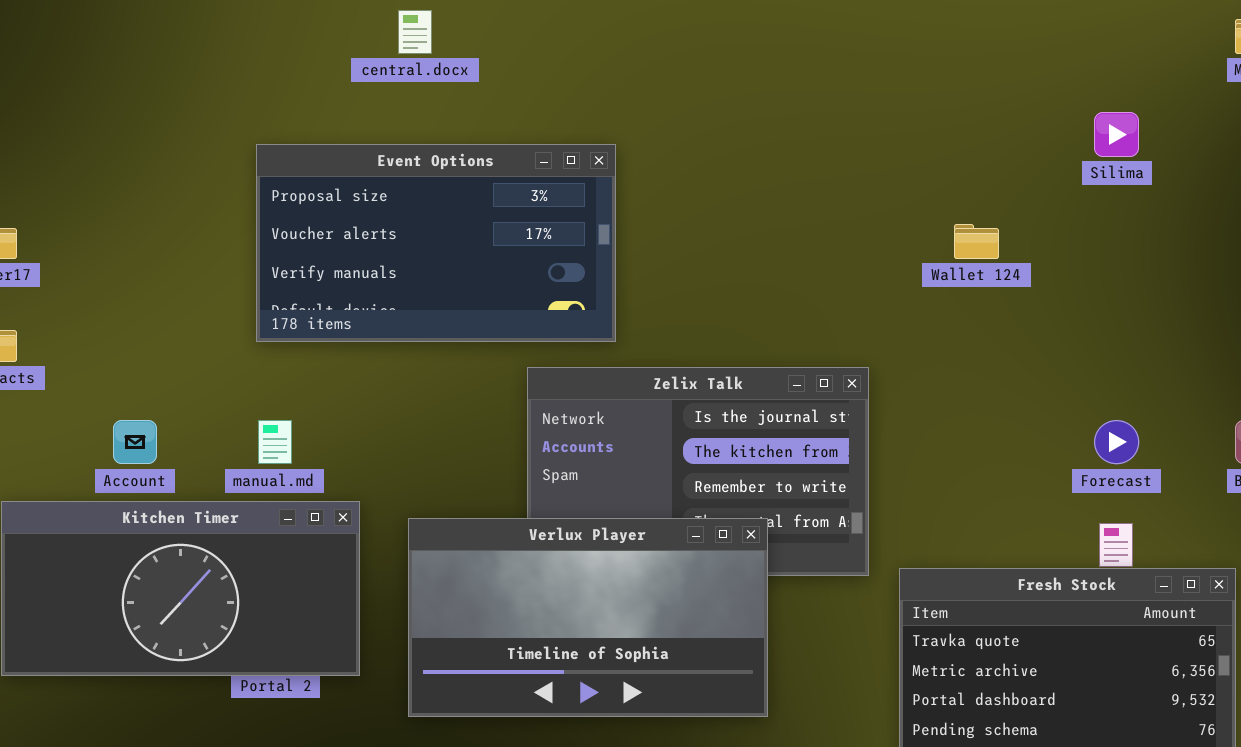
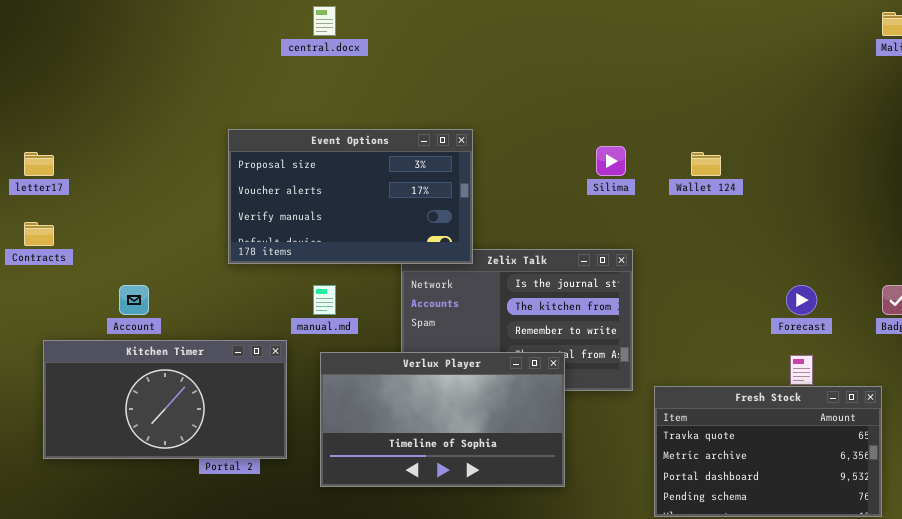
Silima: [1094,112,1139,157] -> [596,146,626,176], moved
Event Options: [256,144,616,342] -> [228,129,473,264], moved
manual.md: [258,420,292,464] -> [313,285,336,315], moved

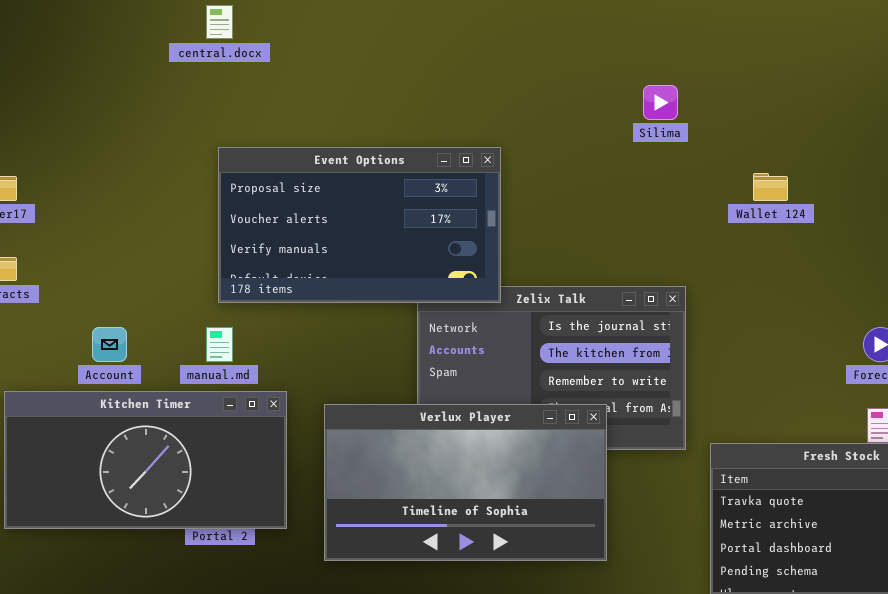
central.docx: [313,6,336,36] -> [206,5,233,39], moved
Silima: [596,146,626,176] -> [643,85,678,120], moved
manual.md: [313,285,336,315] -> [206,327,233,362], moved

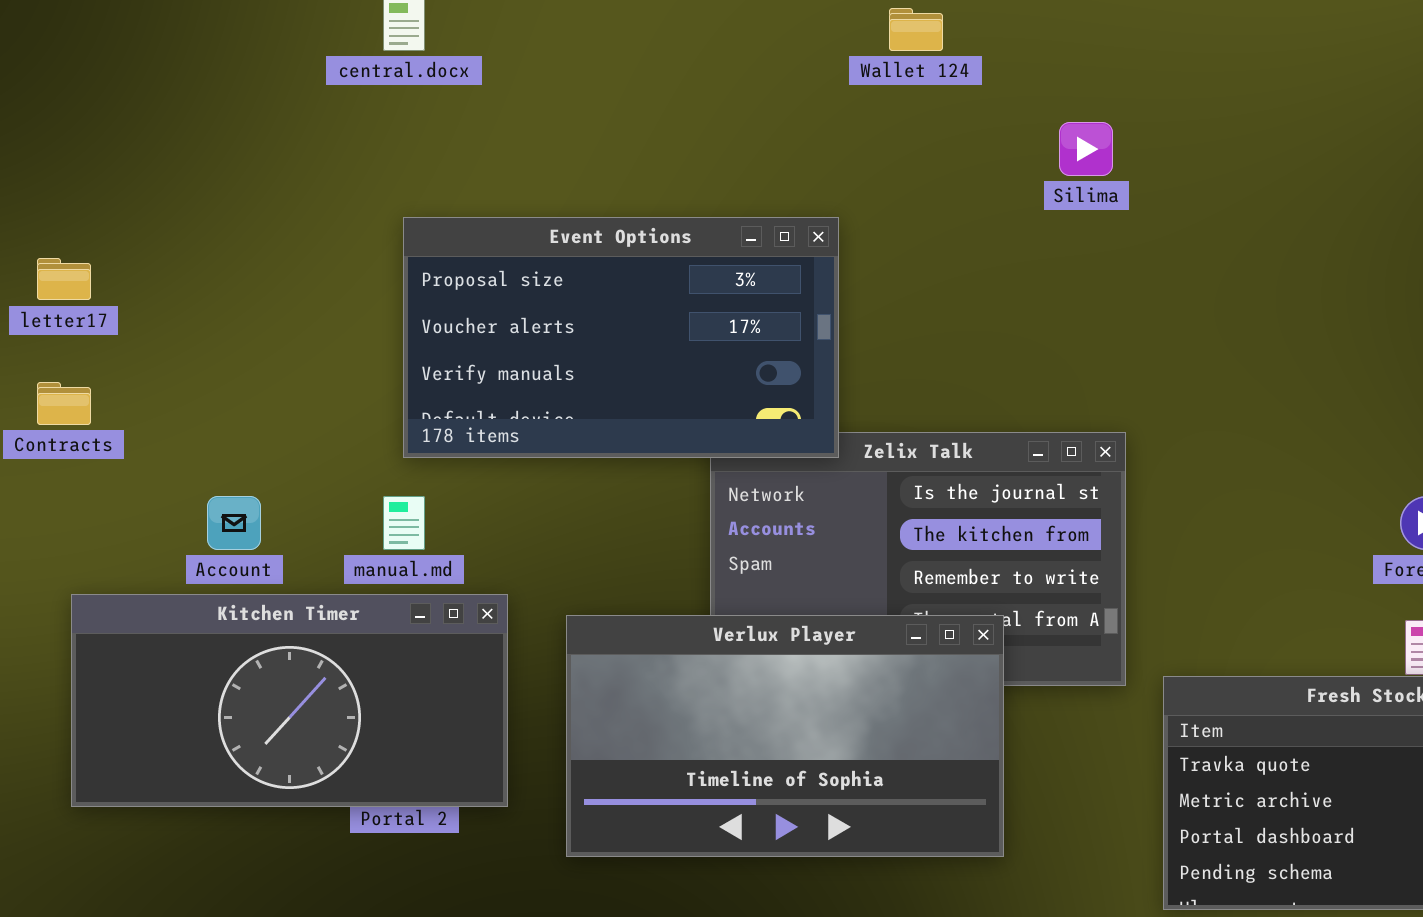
Wallet 124: [753,173,788,201] -> [889,8,943,51], moved

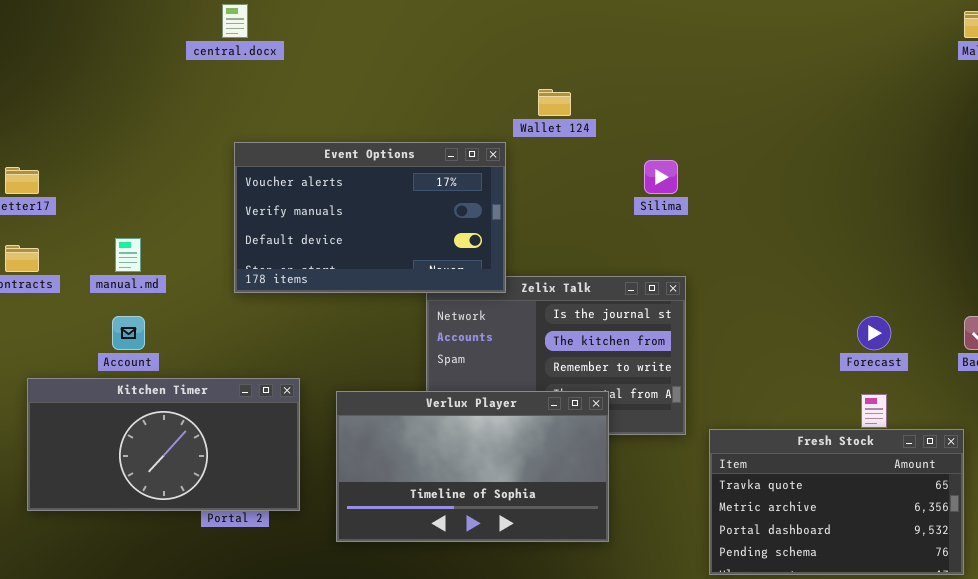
Wallet 124: [889,8,943,51] -> [538,89,571,116], moved
Silima: [1059,122,1113,176] -> [644,160,678,194], moved
Event Options: [403,217,839,458] -> [234,142,506,293], scrolled down 1 row
manual.md: [383,496,425,550] -> [115,238,141,272], moved

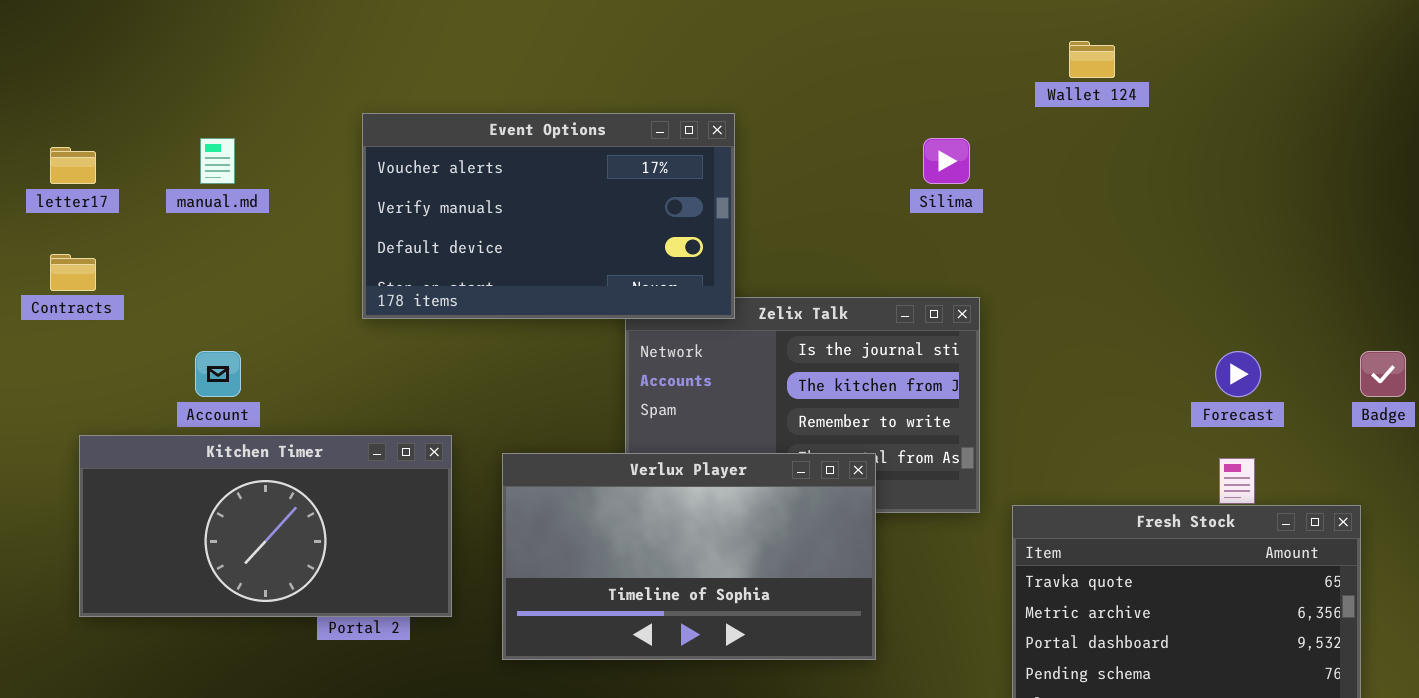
Wallet 124: [538,89,571,116] -> [1069,41,1115,78], moved
manual.md: [115,238,141,272] -> [200,138,235,184], moved

